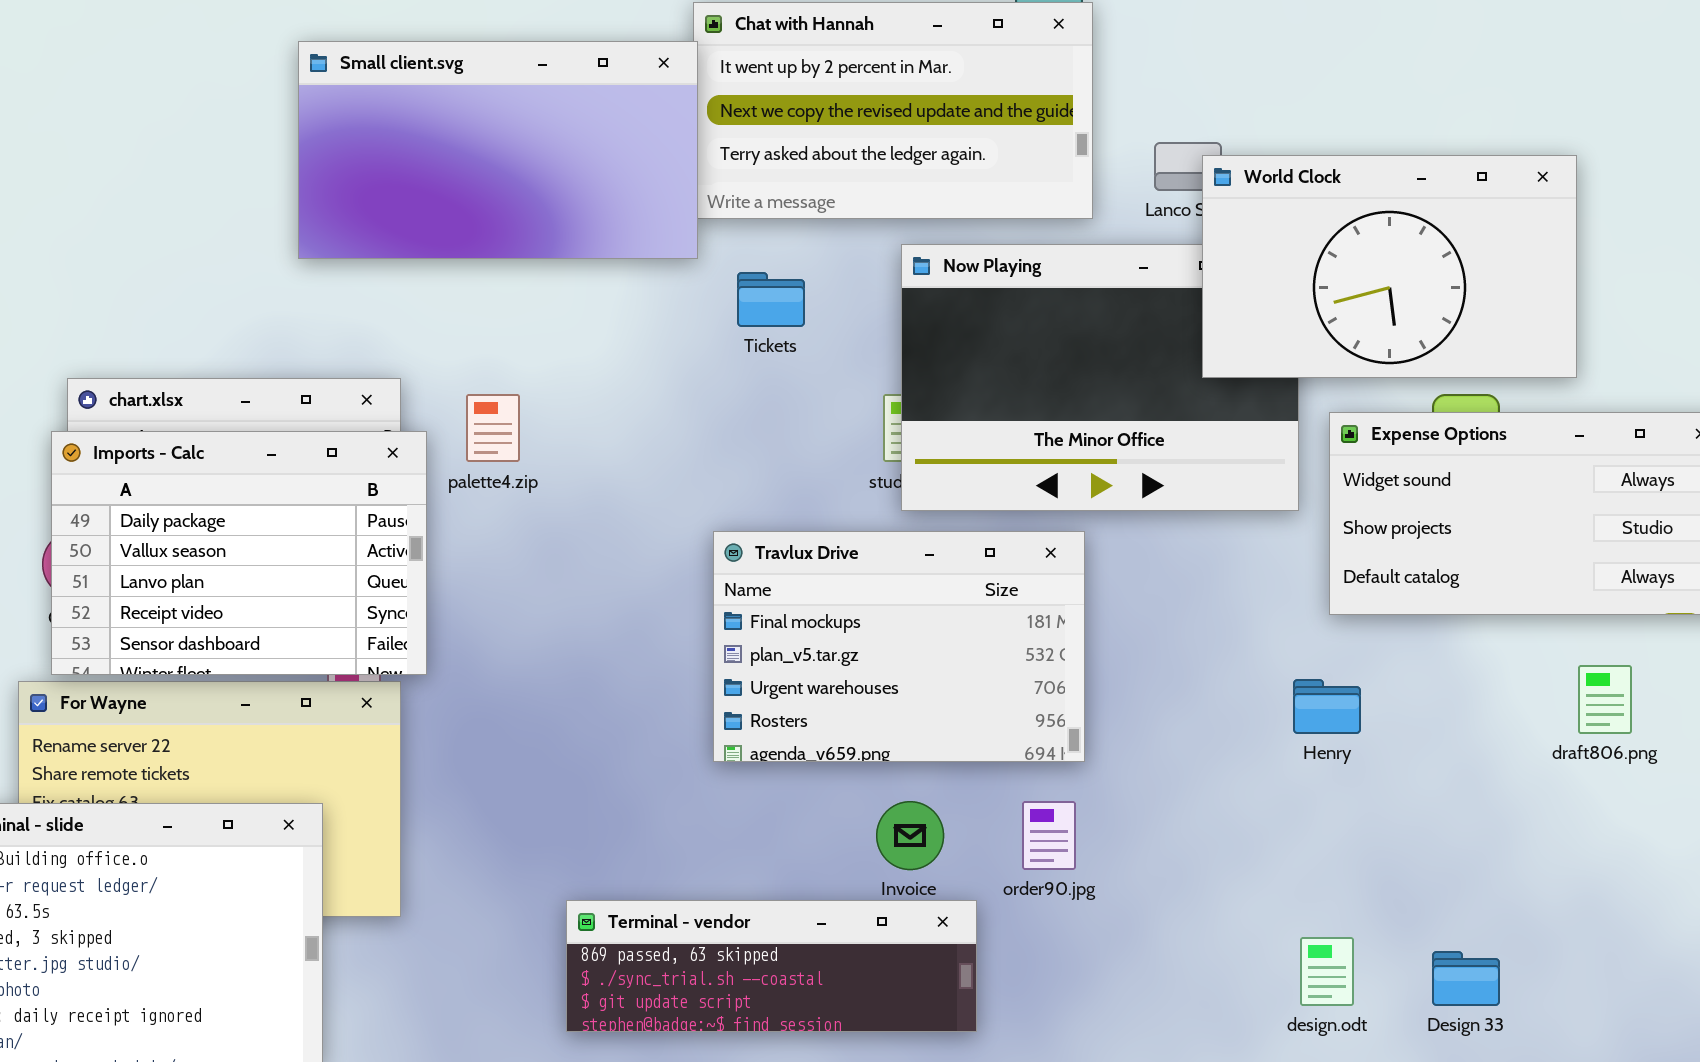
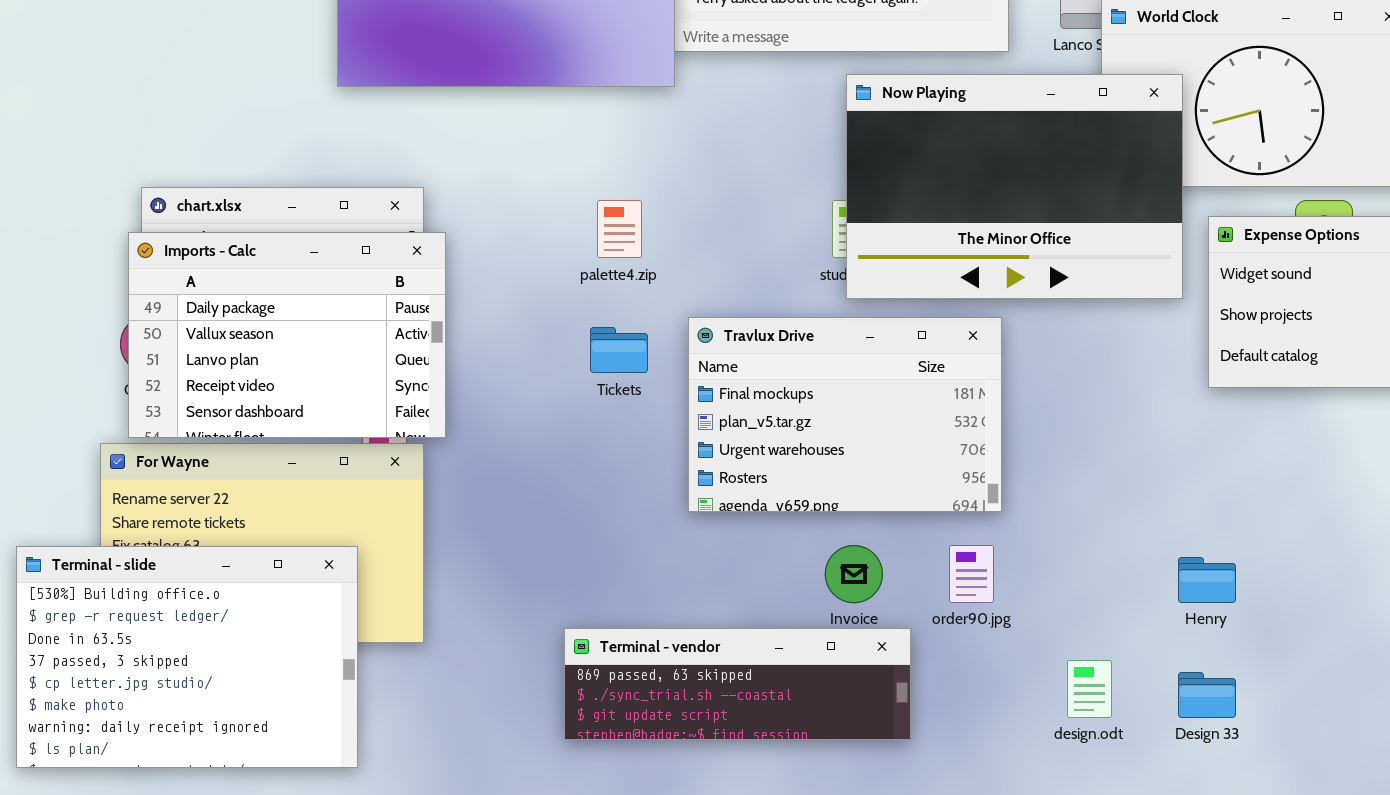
Now Playing: [901,244,1299,511] -> [846,74,1183,299], raised
Tickets: [737,272,805,327] -> [590,327,648,373], moved
palette4.zip: [466,394,520,462] -> [597,200,642,258], moved
Henry: [1293,679,1361,734] -> [1178,557,1236,603], moved
design.odt: [1300,937,1354,1006] -> [1067,660,1112,718], moved
Design 33: [1432,951,1500,1006] -> [1178,672,1236,718], moved

